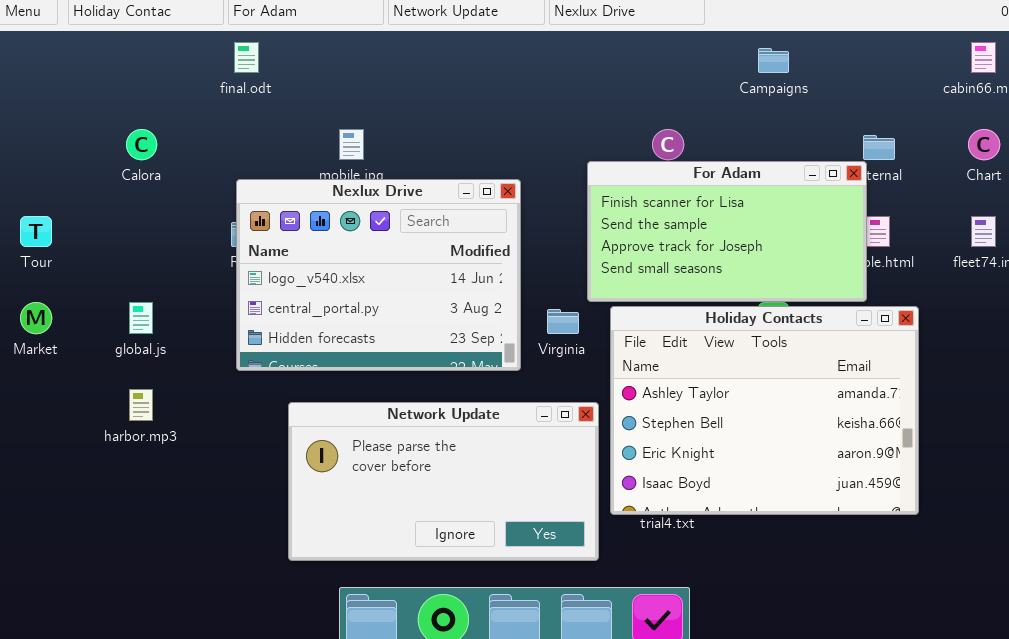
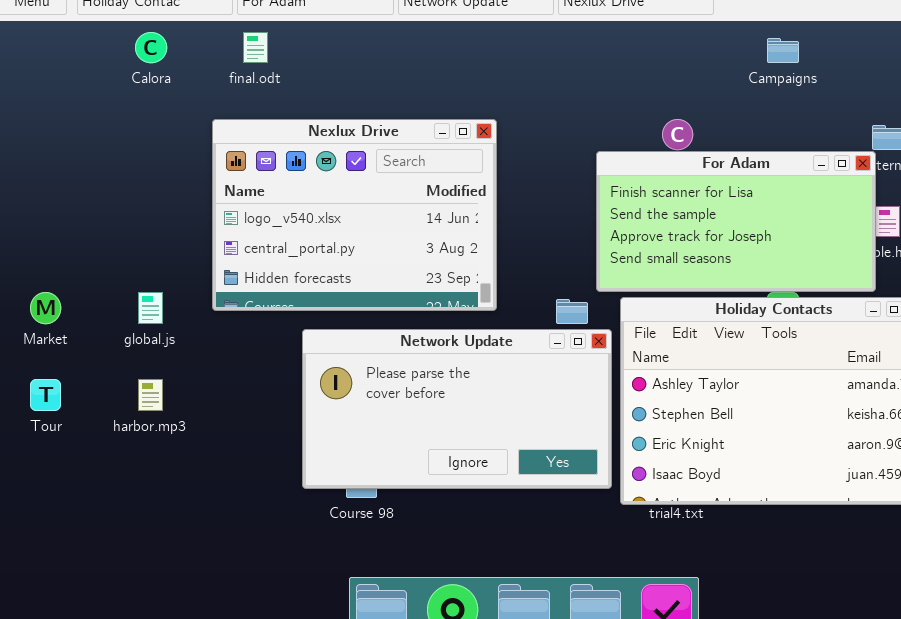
Calora: [126,129,157,160] -> [135,32,167,63], moved
Nexlux Drive: [236,179,521,371] -> [212,119,497,311], moved
Tour: [20,216,52,247] -> [30,379,61,411], moved
Network Update: [288,402,599,561] -> [302,329,612,489], moved

